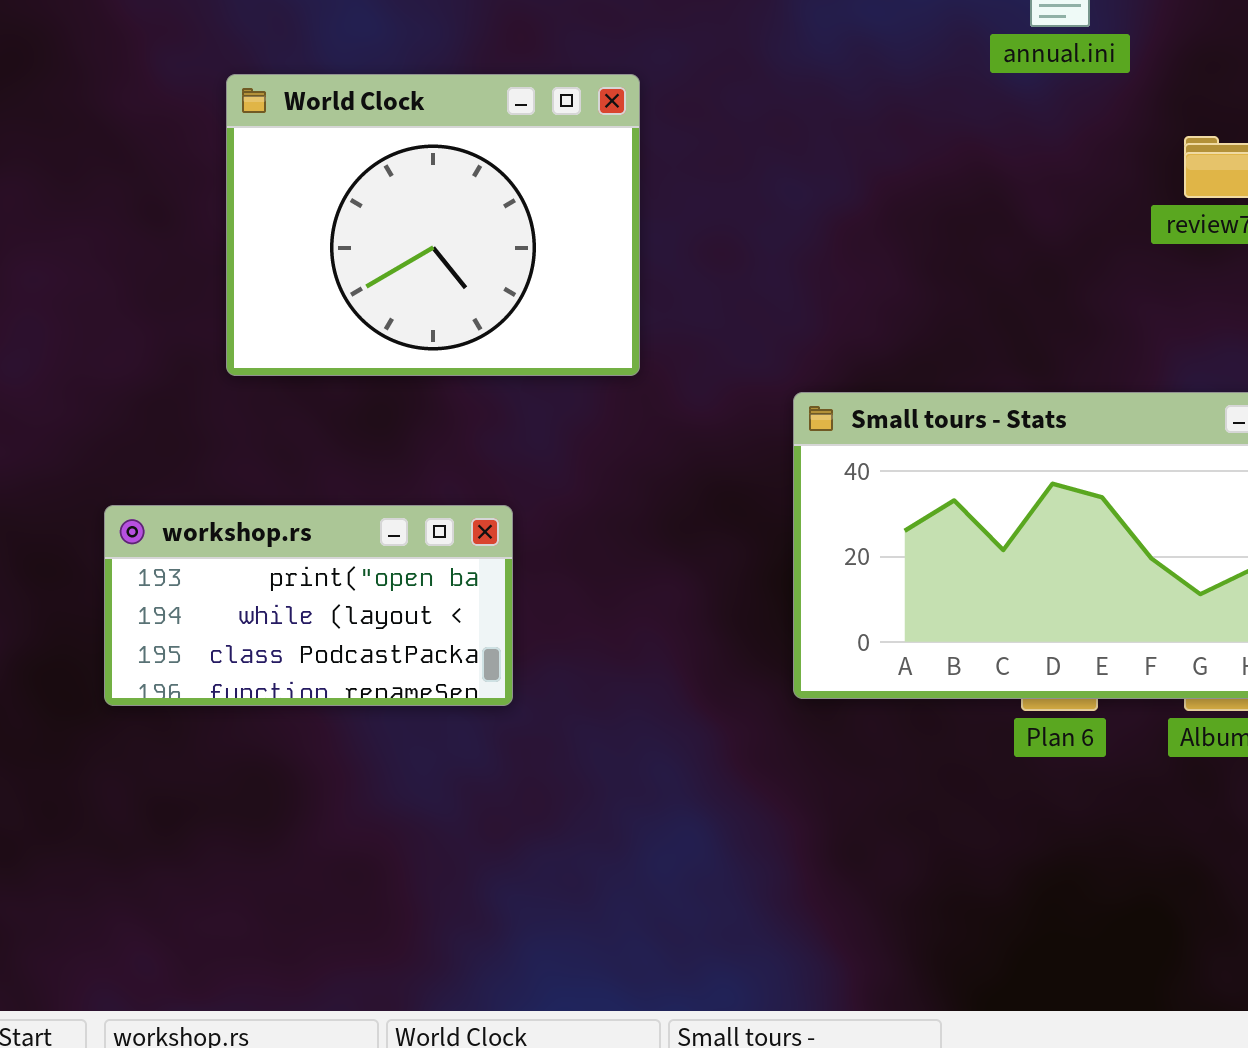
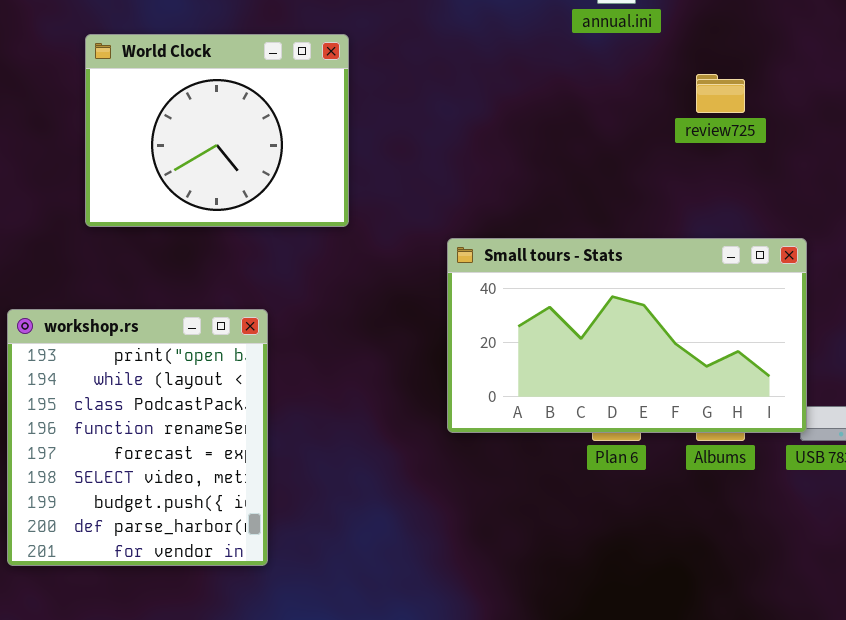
workshop.rs: [104,505,513,706] -> [7,309,268,566], resized

